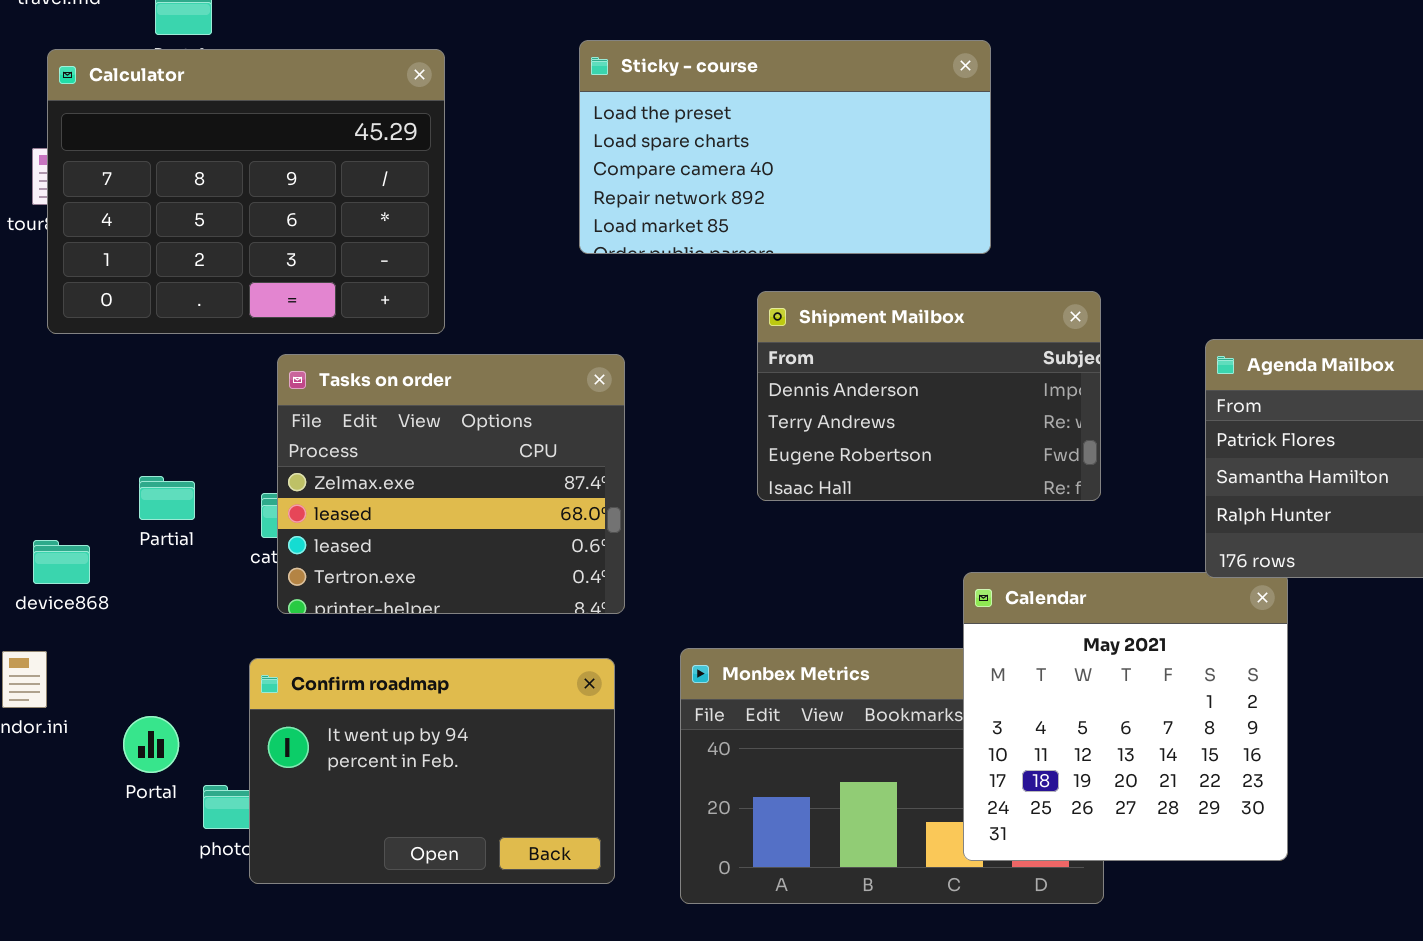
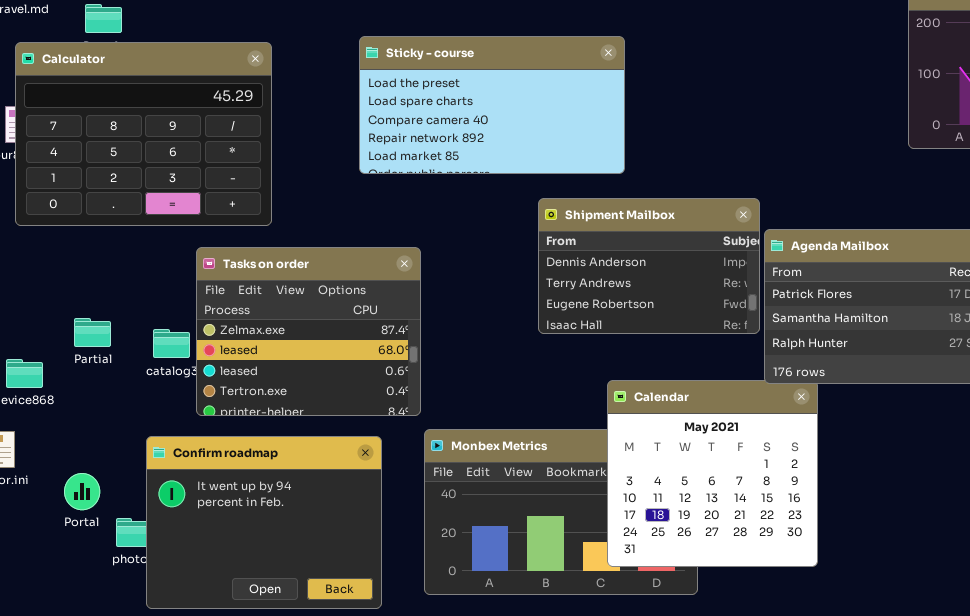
Shipment Mailbox: [757,291,1101,501] -> [538,198,760,334], moved
Tasks on order: [277,354,625,614] -> [196,247,421,416], moved
Confirm roadmap: [249,658,615,884] -> [146,436,382,609], resized

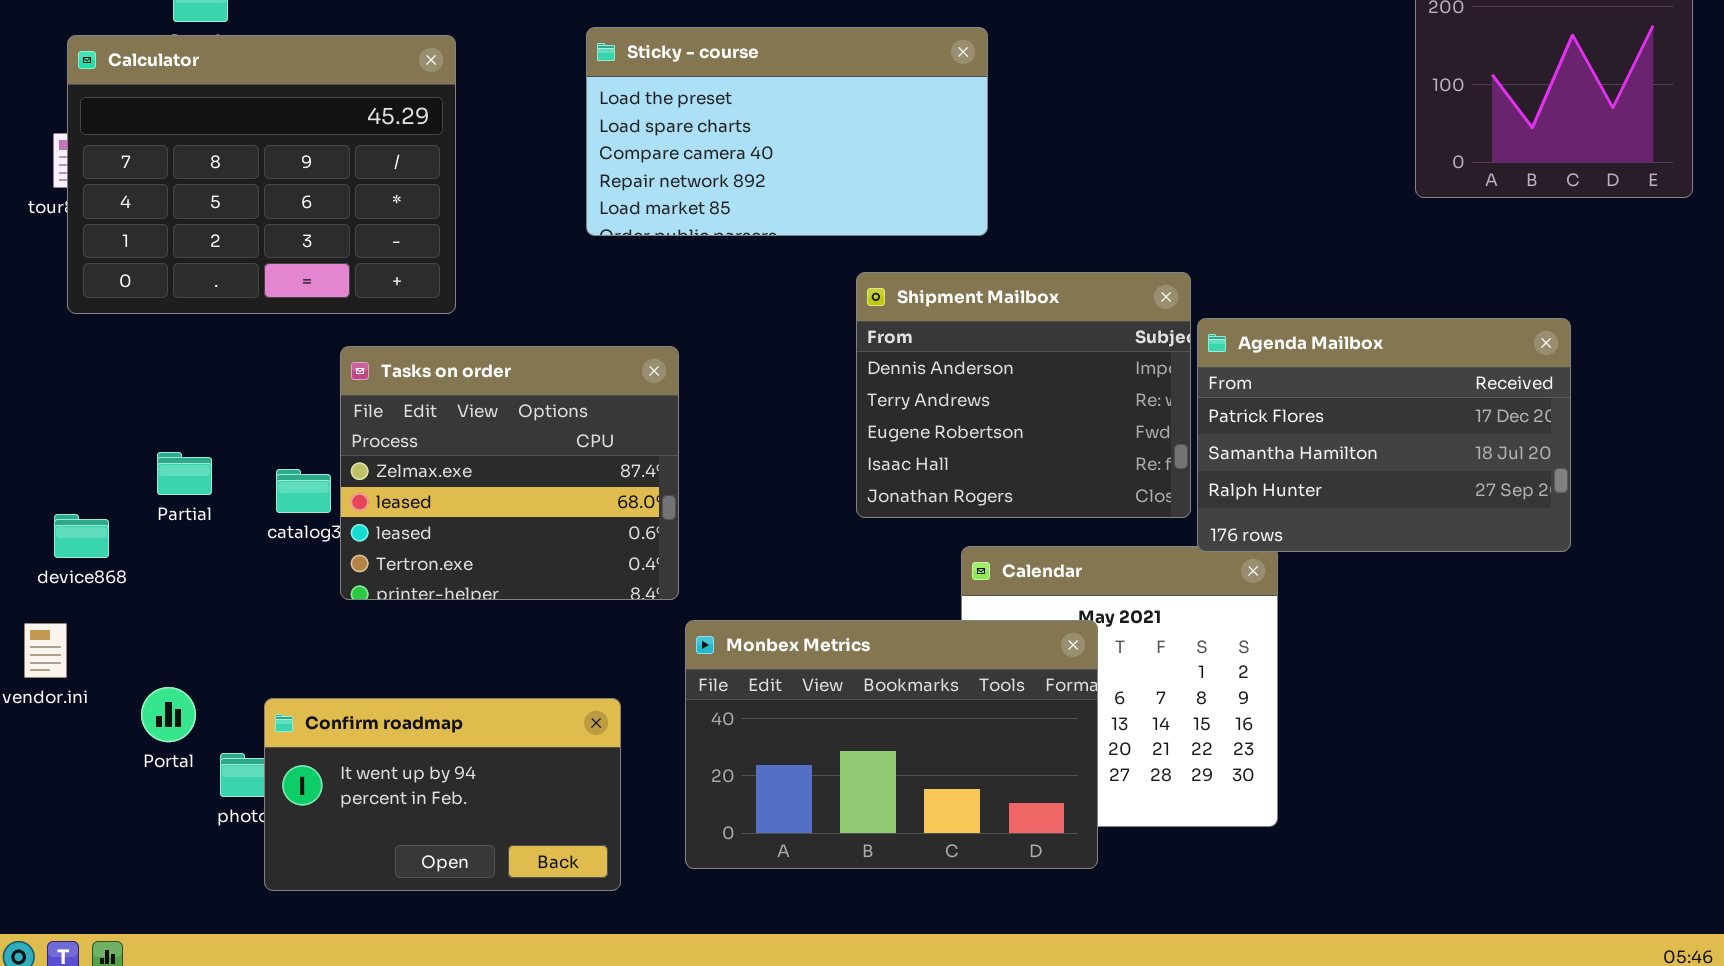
Shipment Mailbox: [538,198,760,334] -> [856,272,1191,518], resized
Monbex Metrics: [424,429,698,595] -> [685,620,1098,869], raised
Confirm roadmap: [146,436,382,609] -> [264,698,621,891], resized

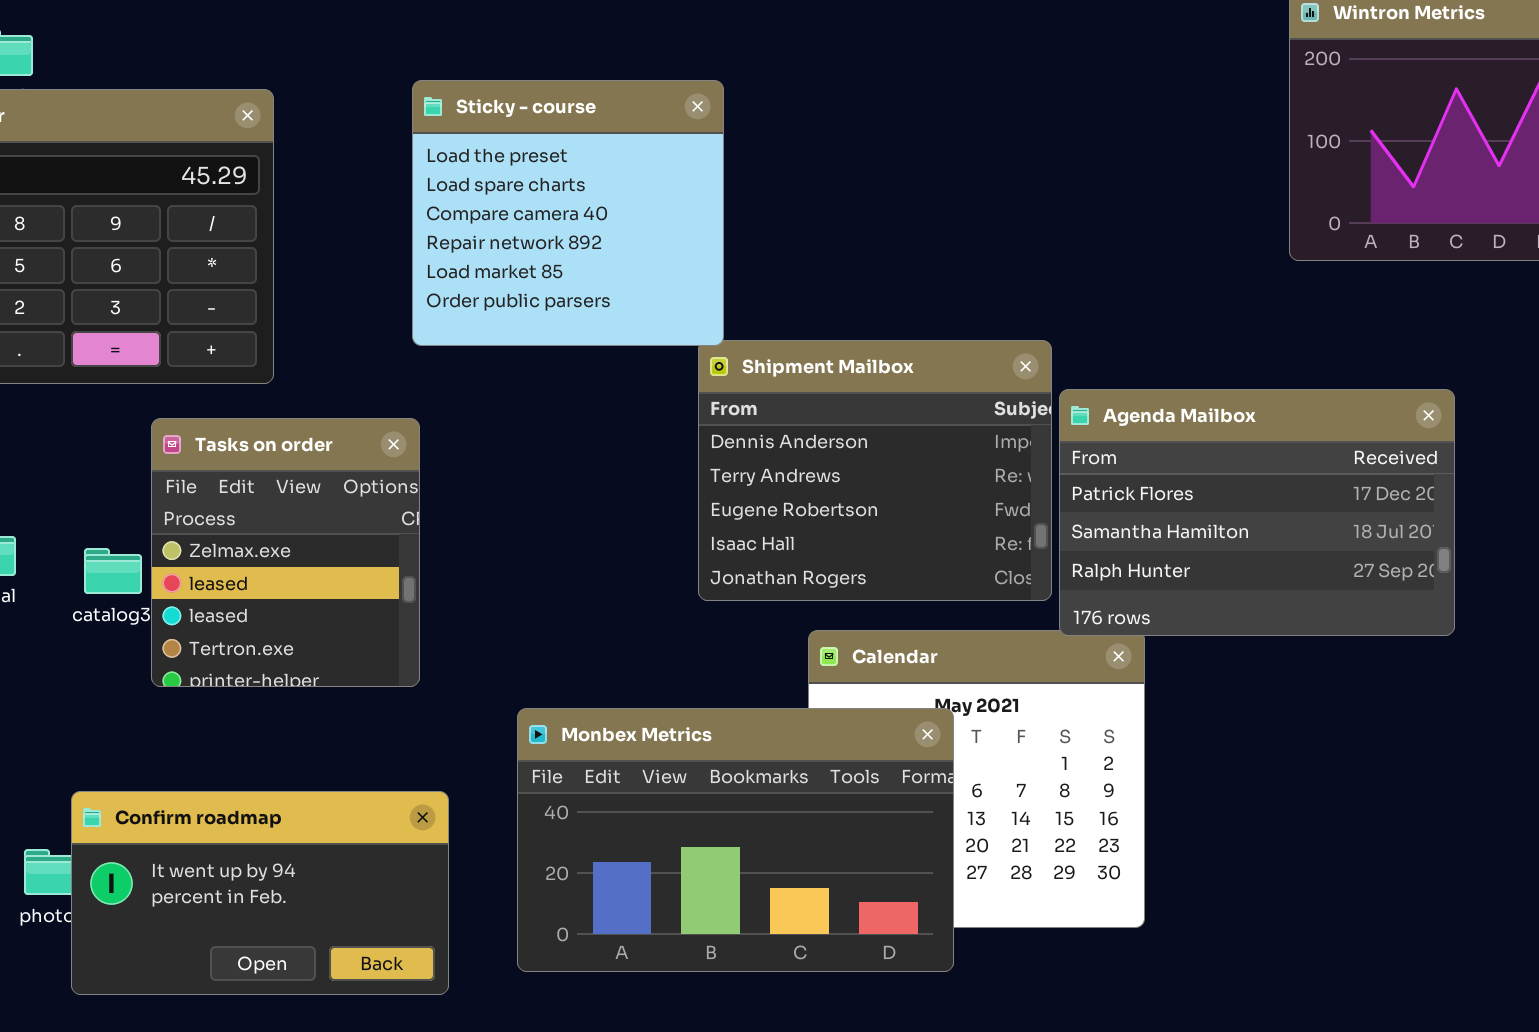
Sticky - course: [586,27,988,236] -> [412,80,724,346], resized
Tasks on order: [340,346,679,600] -> [151,418,420,687], resized

